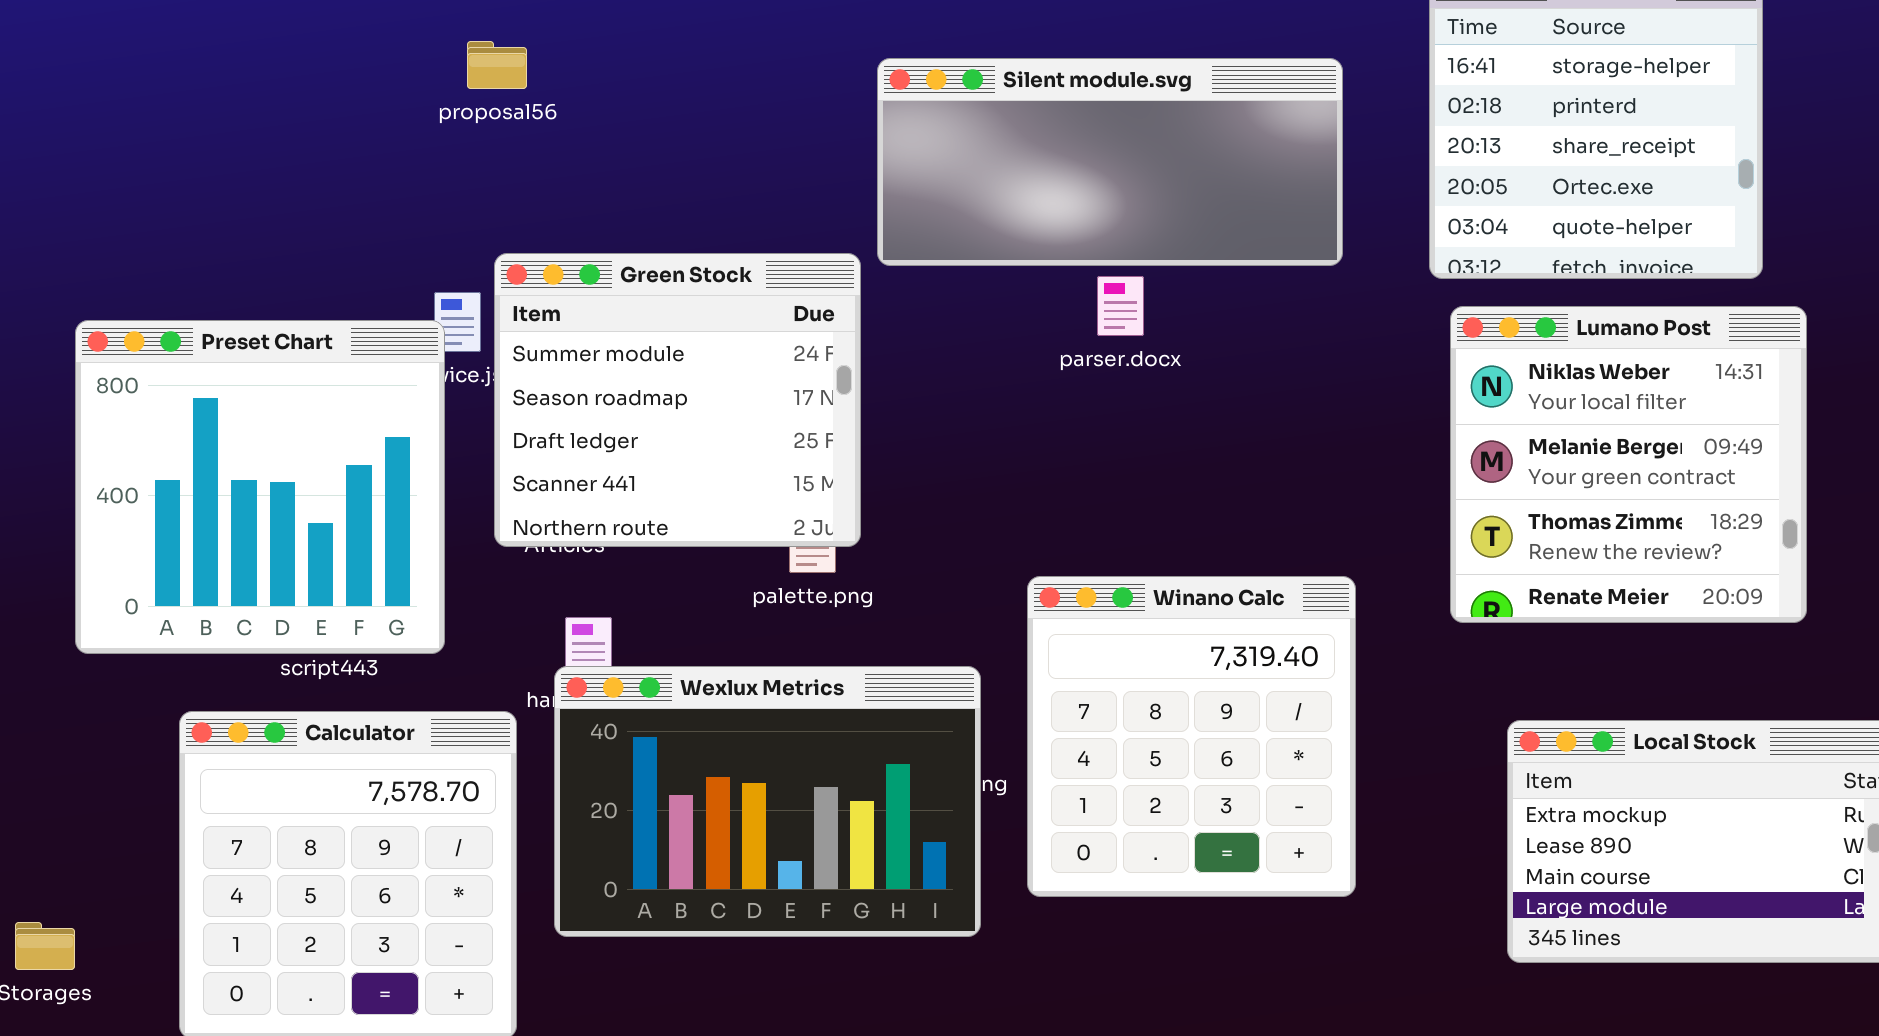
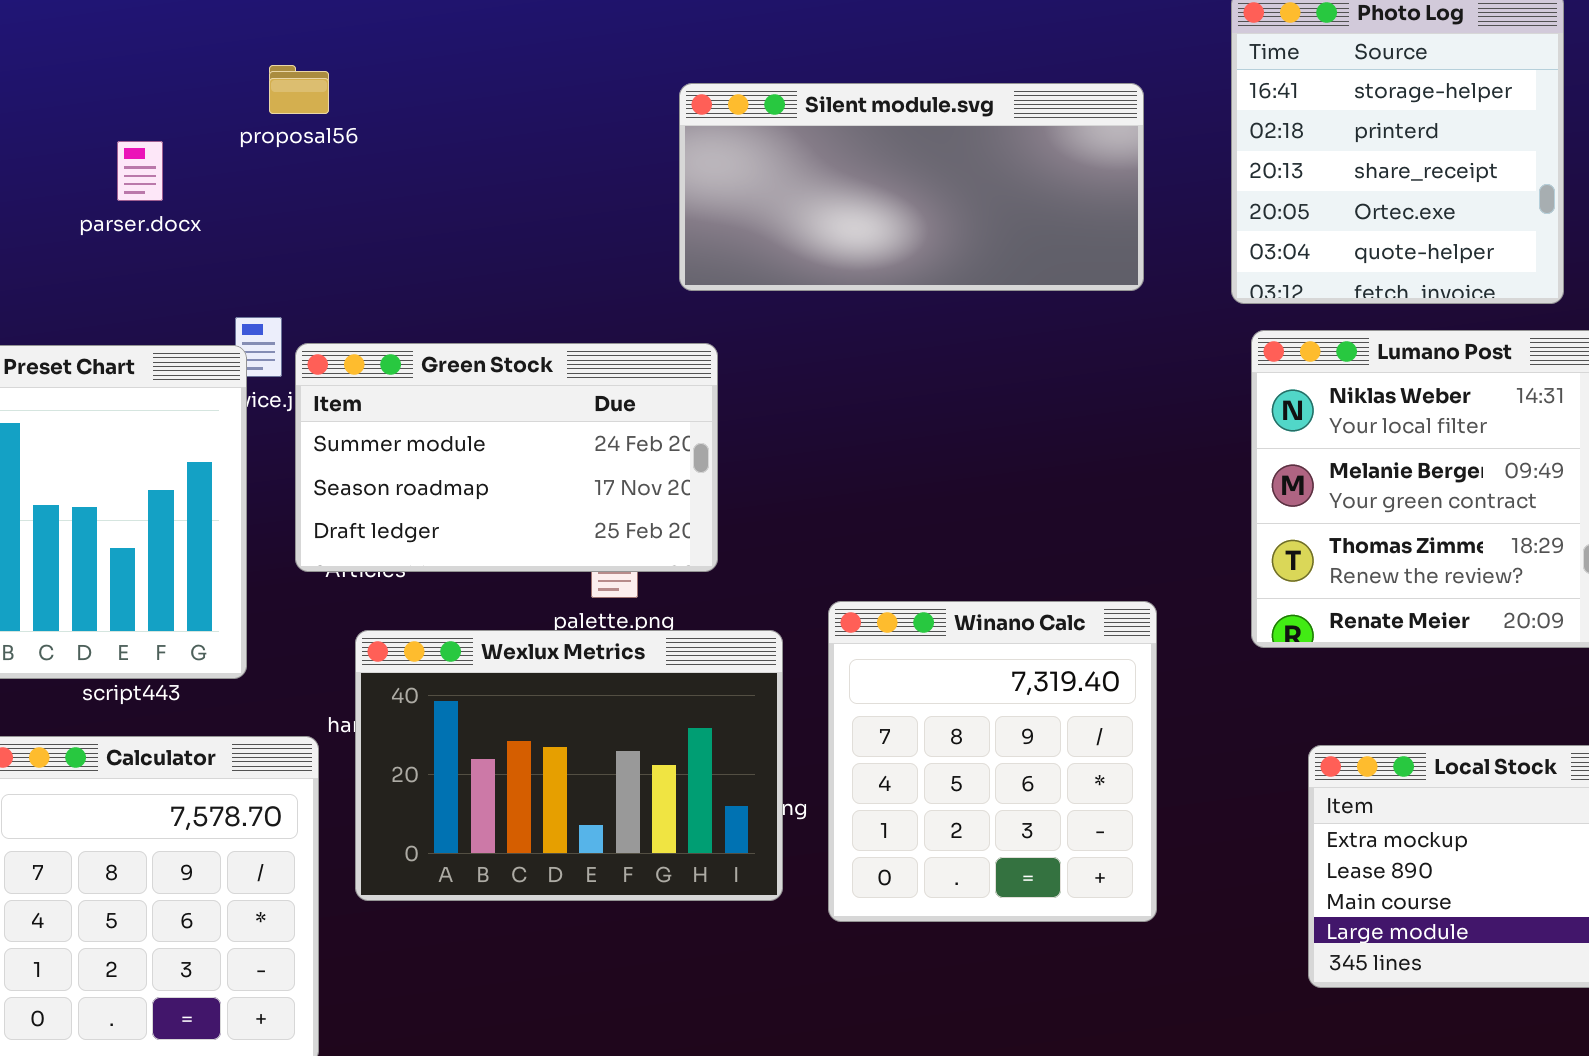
Green Stock: [494,253,861,547] -> [295,343,718,572], resized
parser.docx: [1097,276,1144,336] -> [117,141,163,201], moved
Wexlux Metrics: [554,666,981,937] -> [355,630,783,901], moved

